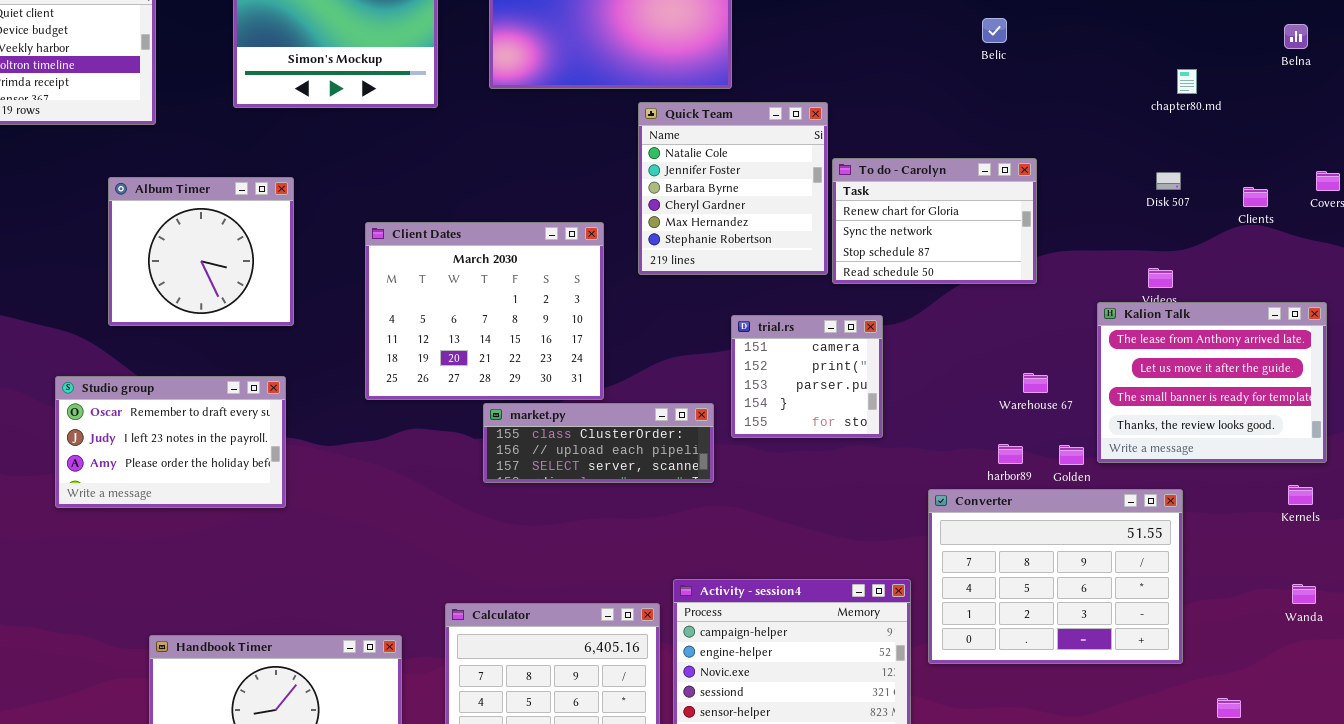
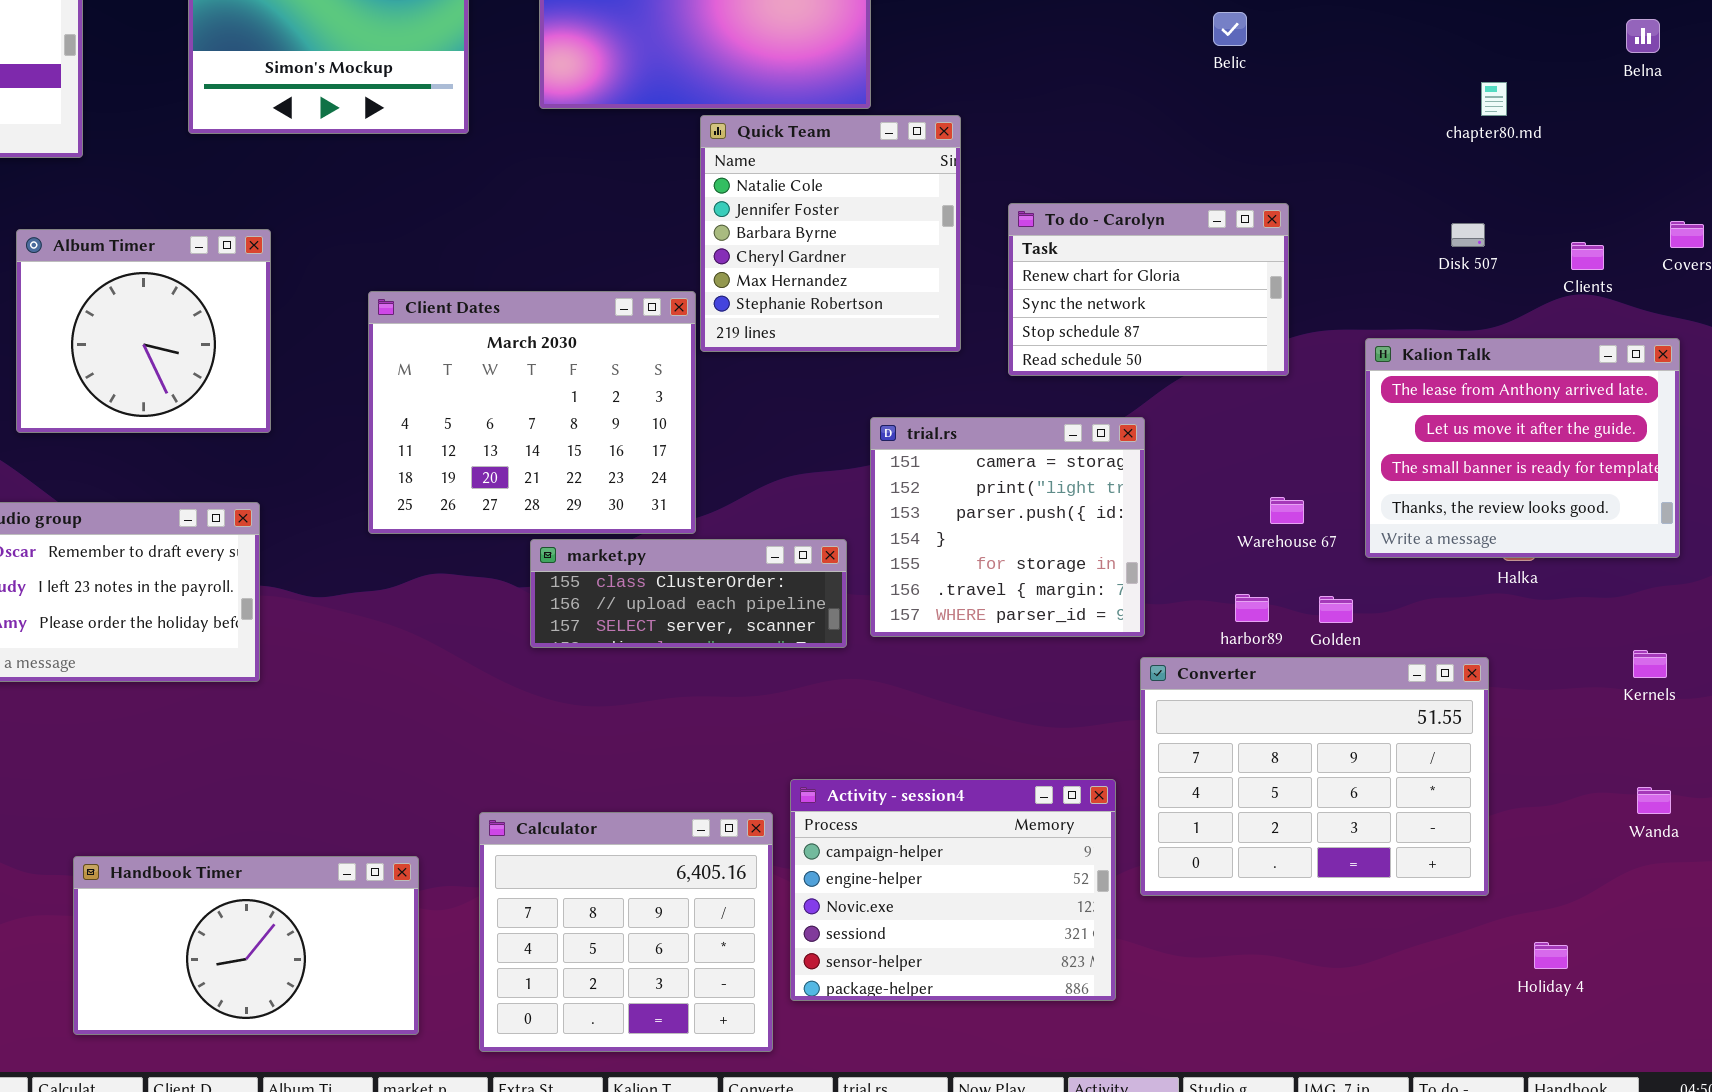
Quick Team: [638,102,828,275] -> [700,115,961,352], moved
Kalion Talk: [1097,302,1327,463] -> [1365,338,1680,558], moved
trial.rs: [731,315,883,438] -> [870,417,1145,637], resized

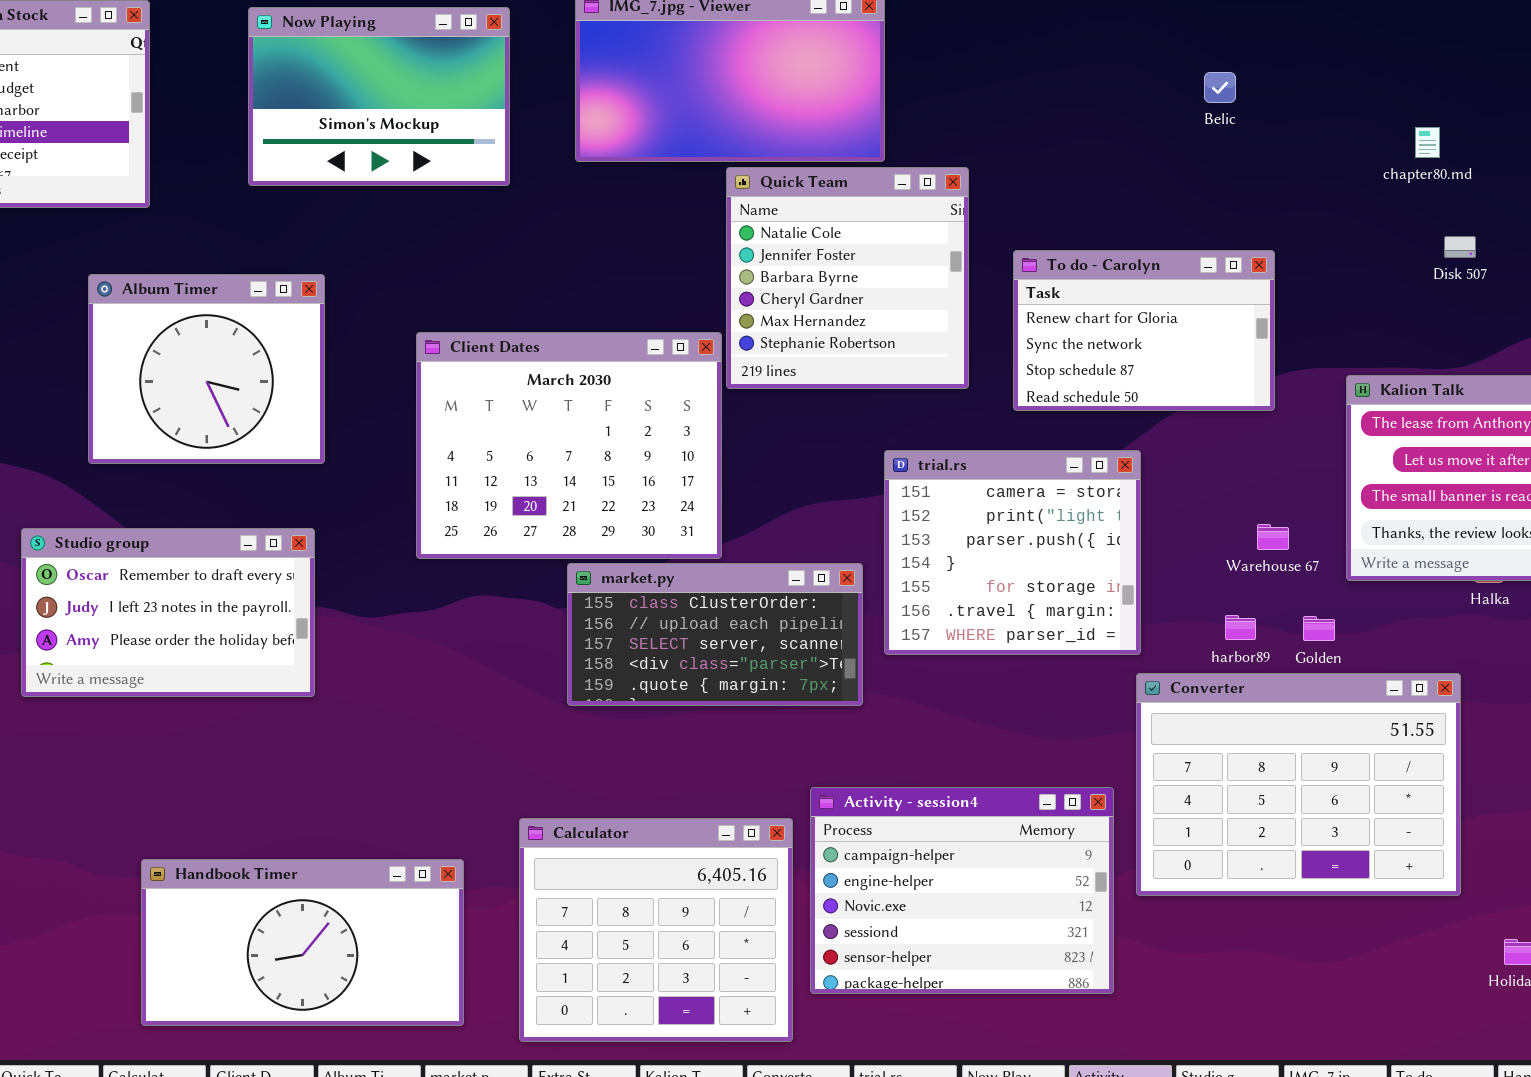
chapter80.md: [1481,82,1507,116] -> [1415,127,1440,158], moved
Disk 507: [1451,223,1485,247] -> [1444,236,1476,258], moved
market.py: [530,539,847,648] -> [567,563,863,706], resized

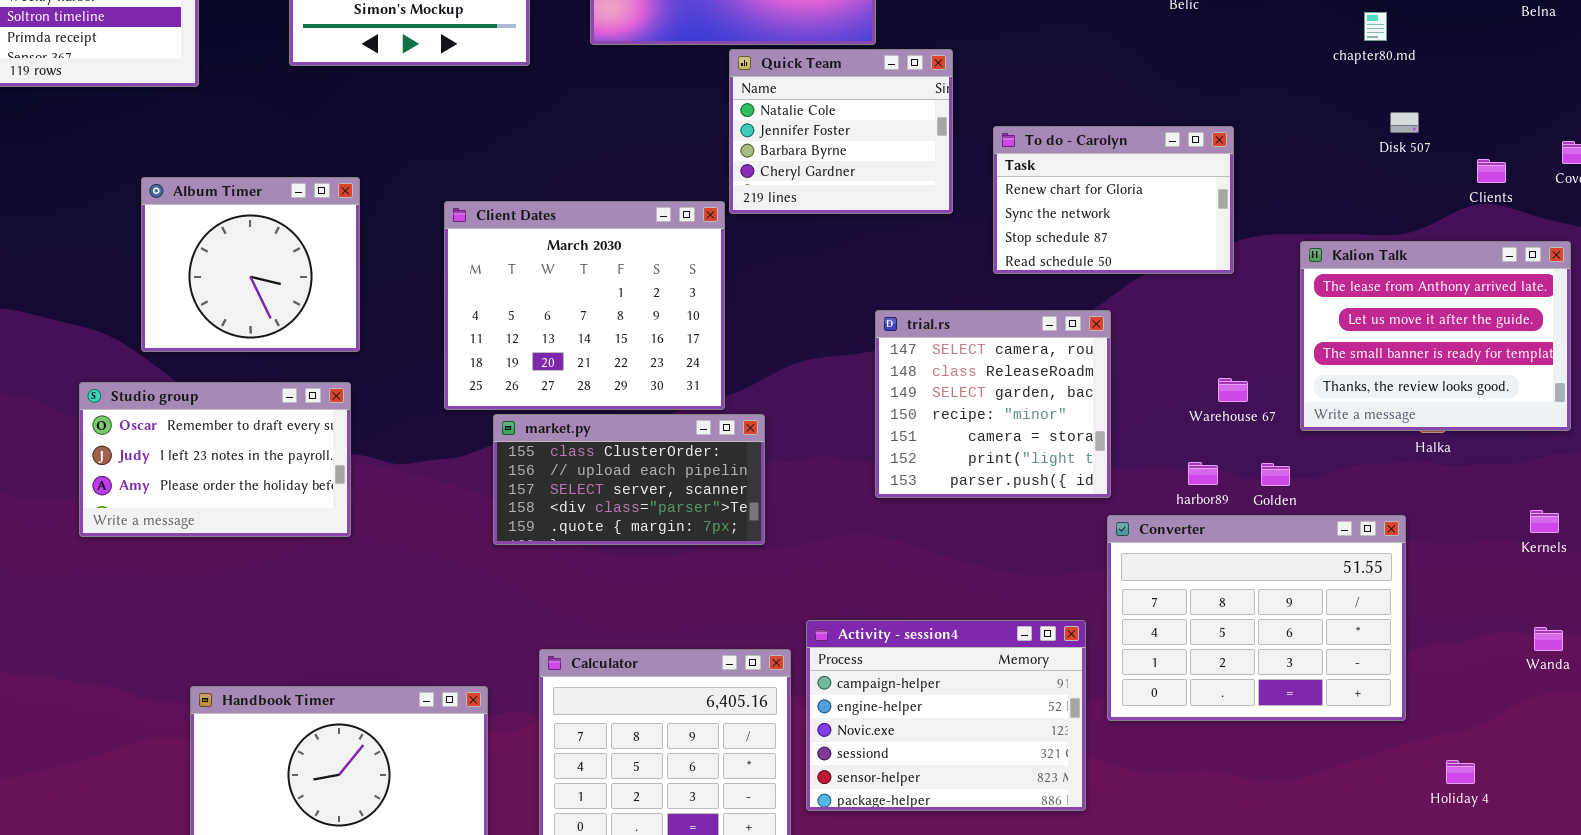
Quick Team: [726,167,969,389] -> [729,49,953,214], resized
Album Timer: [88,274,325,464] -> [141,177,360,352], moved
trial.rs: [884,450,1141,655] -> [875,310,1111,498], scrolled up 4 rows
market.py: [567,563,863,706] -> [493,414,765,545], moved

